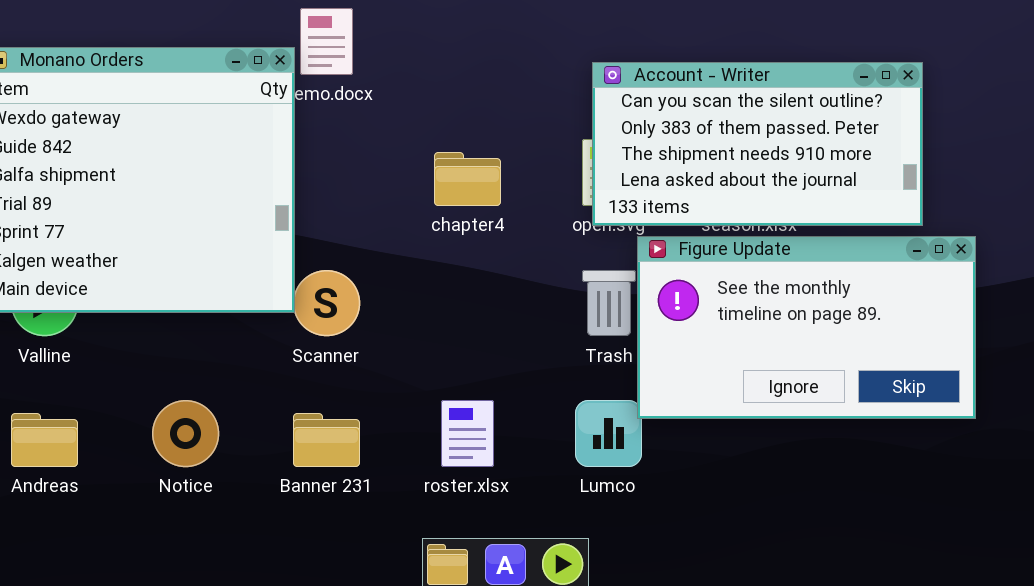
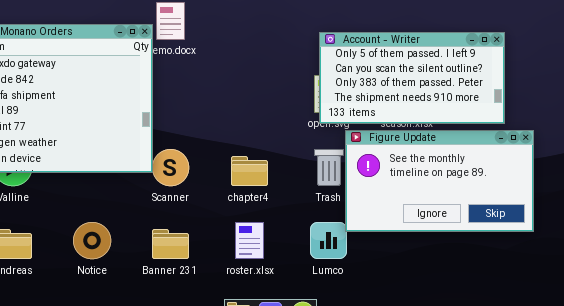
Account - Writer: [592,62,923,226] -> [319,32,505,124], scrolled up 1 row
chapter4: [434,152,501,206] -> [231,156,268,186], moved

